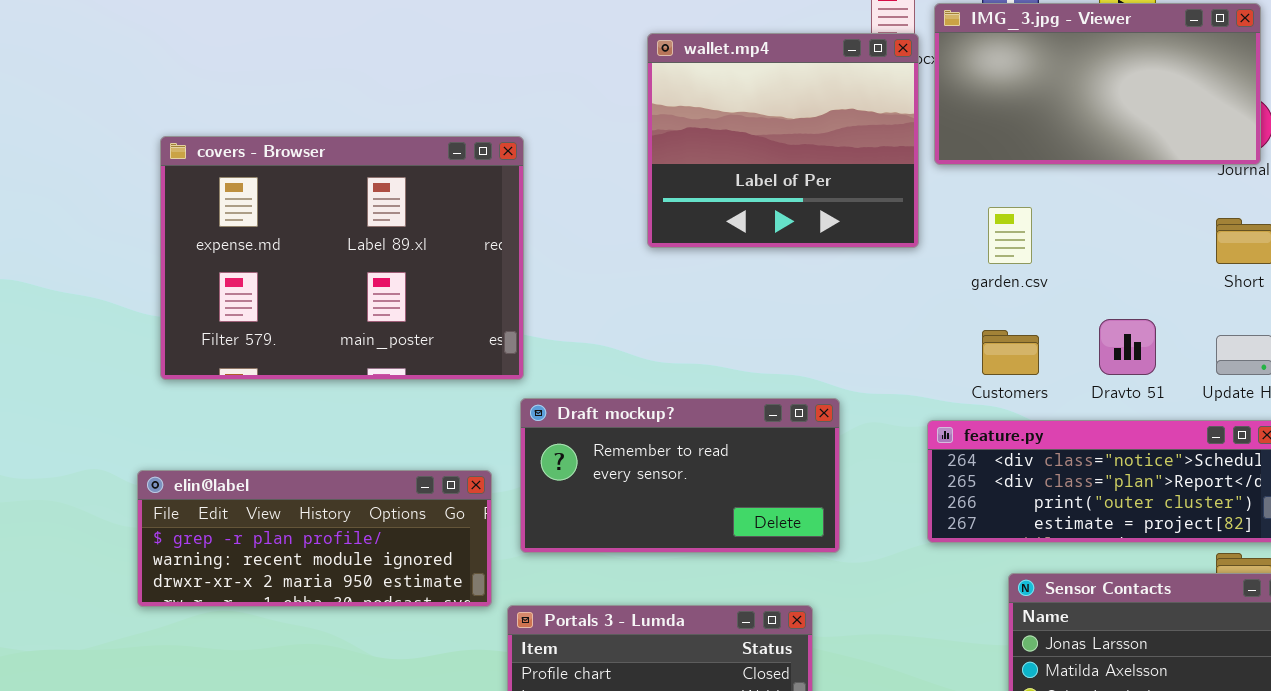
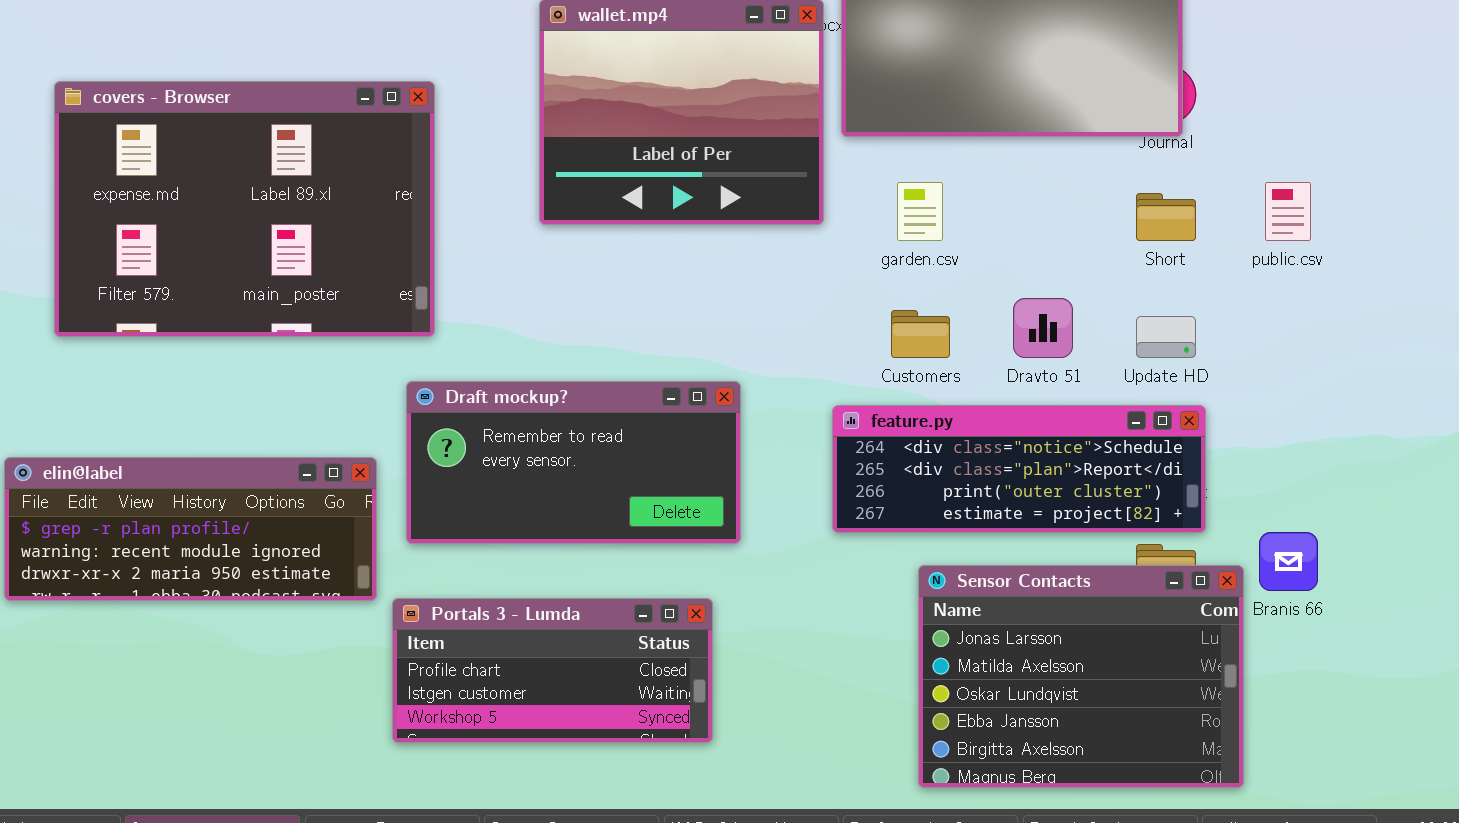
covers - Browser: [160,136,524,380] -> [54,81,435,337], moved

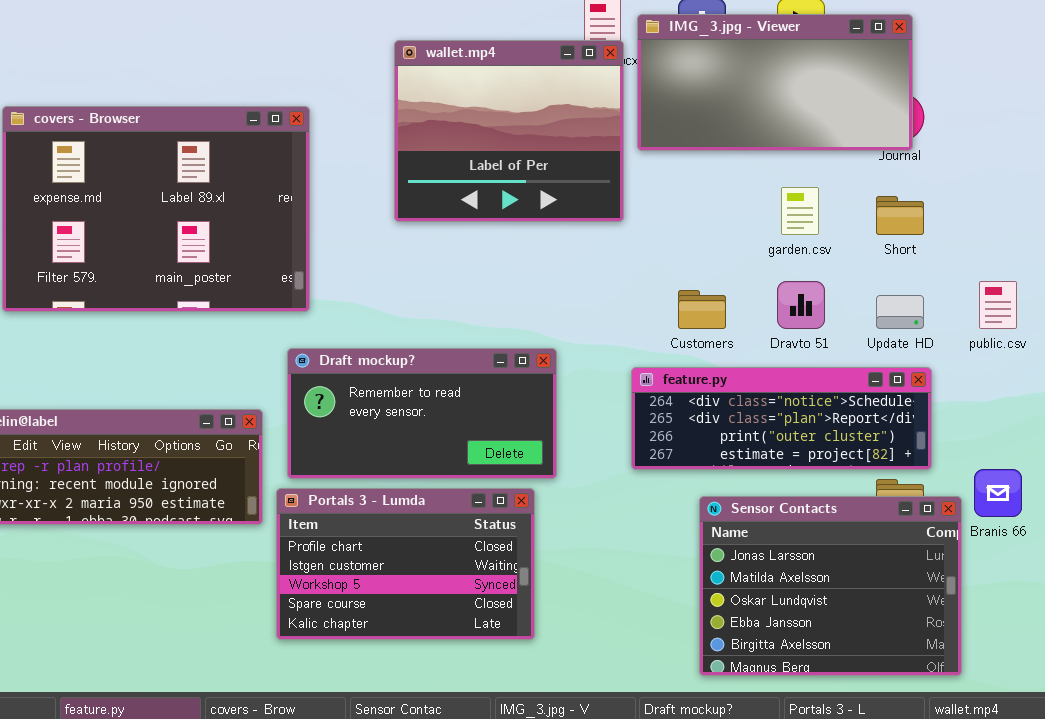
garden.csv: [897,182,943,241] -> [781,187,819,235], moved
public.csv: [1265,182,1311,241] -> [979,281,1017,329], moved
Portals 3 - Lumda: [392,598,713,743] -> [276,488,535,640], resized

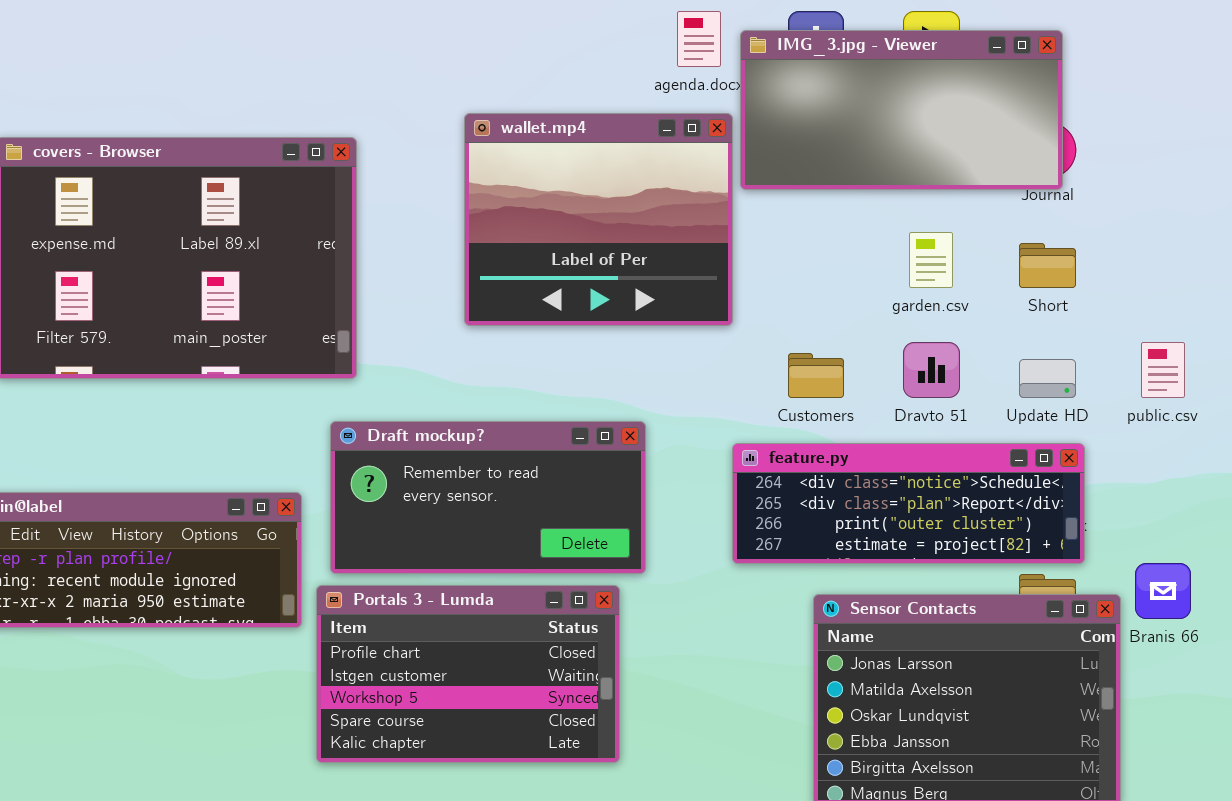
wallet.mp4: [394,40,624,222] -> [464,113,733,326], moved

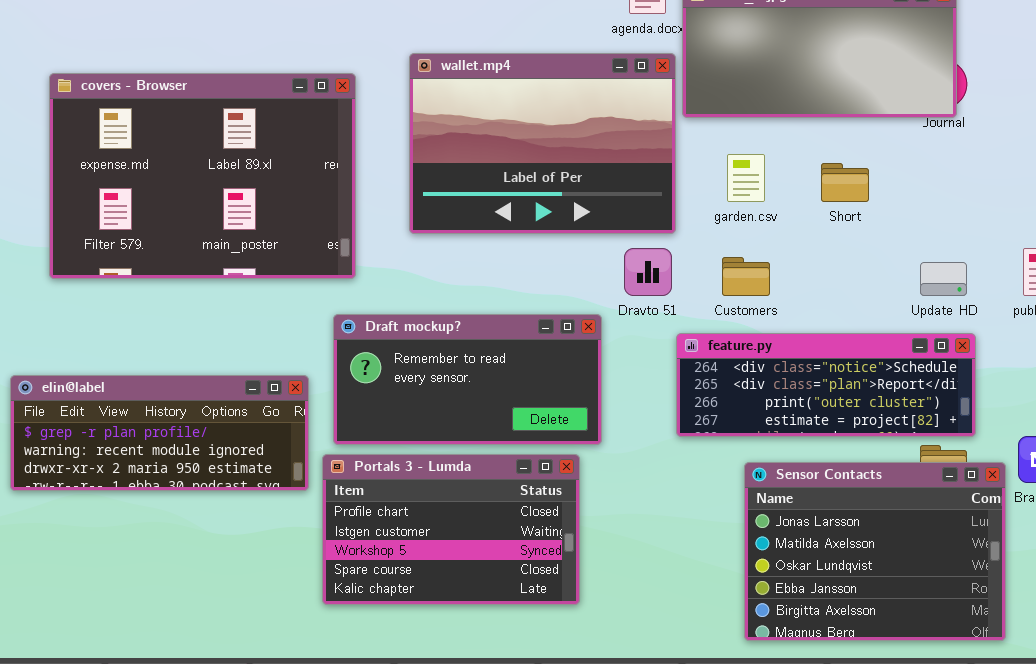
wallet.mp4: [464,113,733,326] -> [409,53,676,234], resized
garden.csv: [909,232,953,288] -> [727,154,765,202], moved
Short: [1019,243,1076,288] -> [821,163,869,202], moved
Dravto 51: [903,342,960,398] -> [624,248,672,296], moved

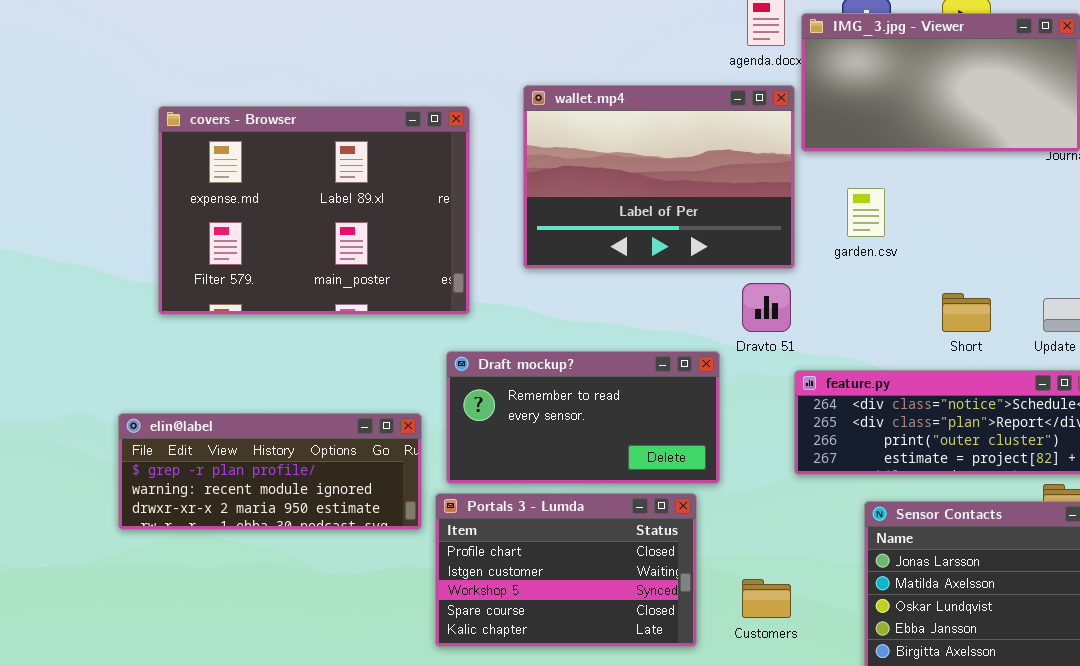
Short: [821,163,869,202] -> [942,293,991,332], moved
Customers: [722,257,770,296] -> [742,579,791,618], moved

